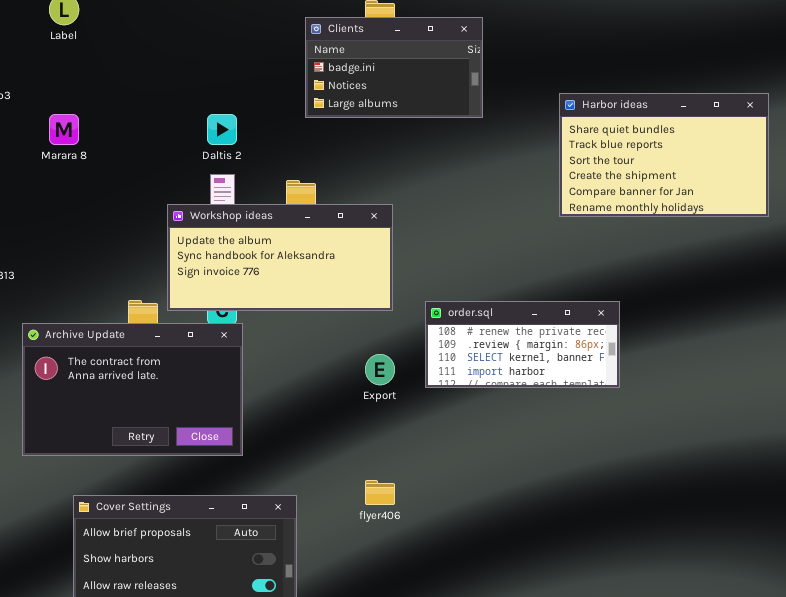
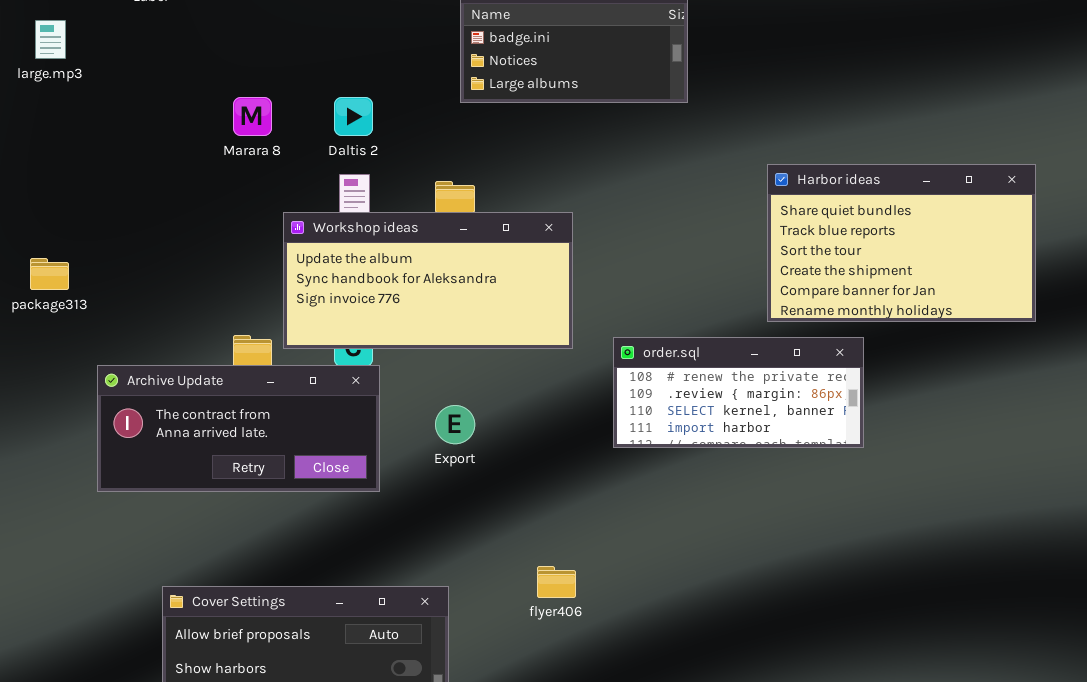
Harbor ideas: [559,93,769,217] -> [767,164,1036,322], moved
Marara 8: [49,114,79,145] -> [233,97,272,136], moved
Archive Update: [22,323,243,456] -> [97,365,380,492], resized
Export: [365,354,395,385] -> [435,405,475,444], moved

